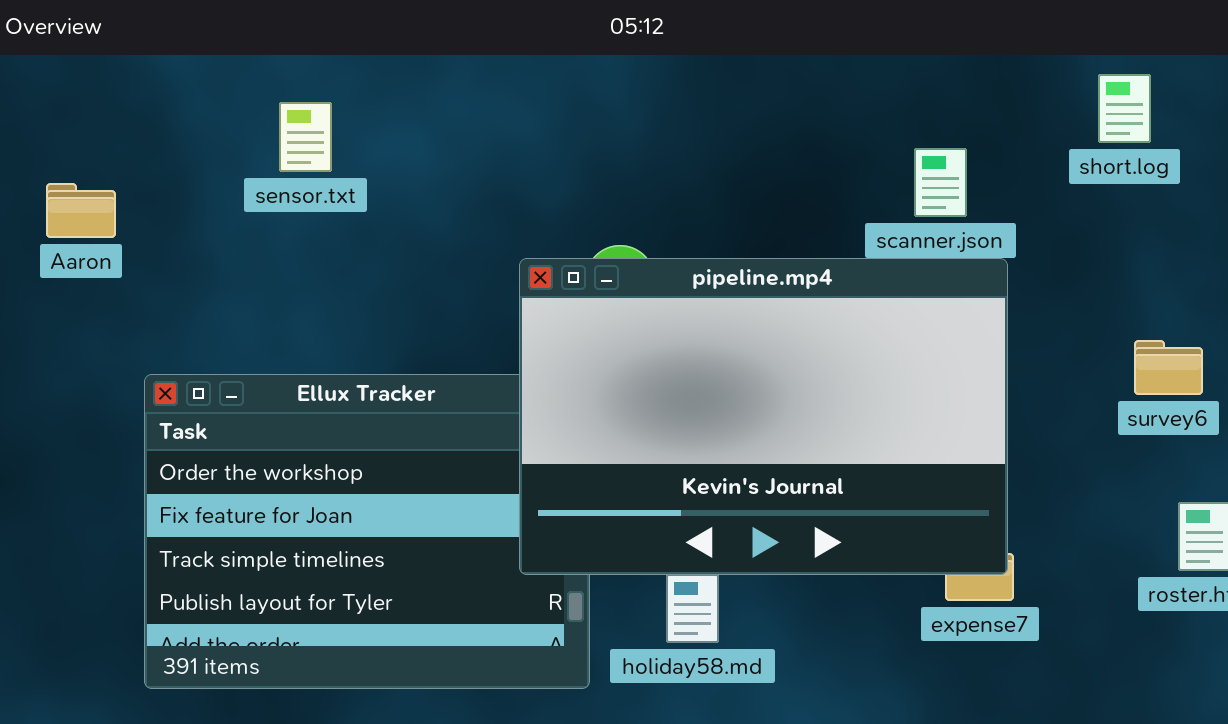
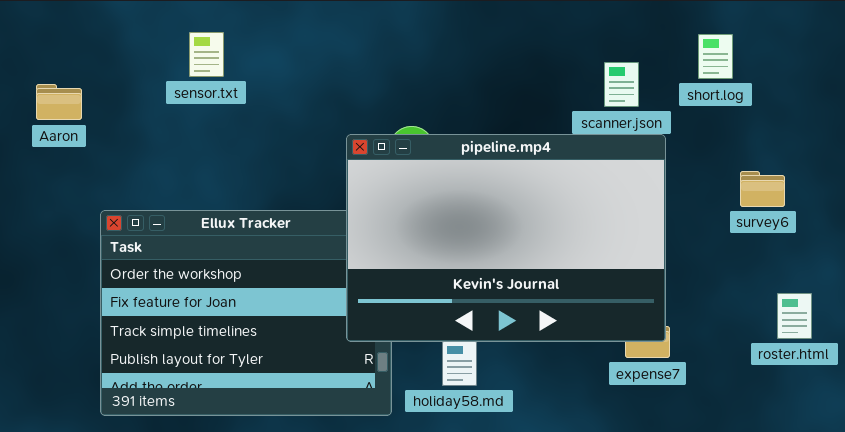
short.log: [1098,74,1151,143] -> [698,34,733,79], moved
survey6: [1134,340,1203,395] -> [740,171,785,207], moved

